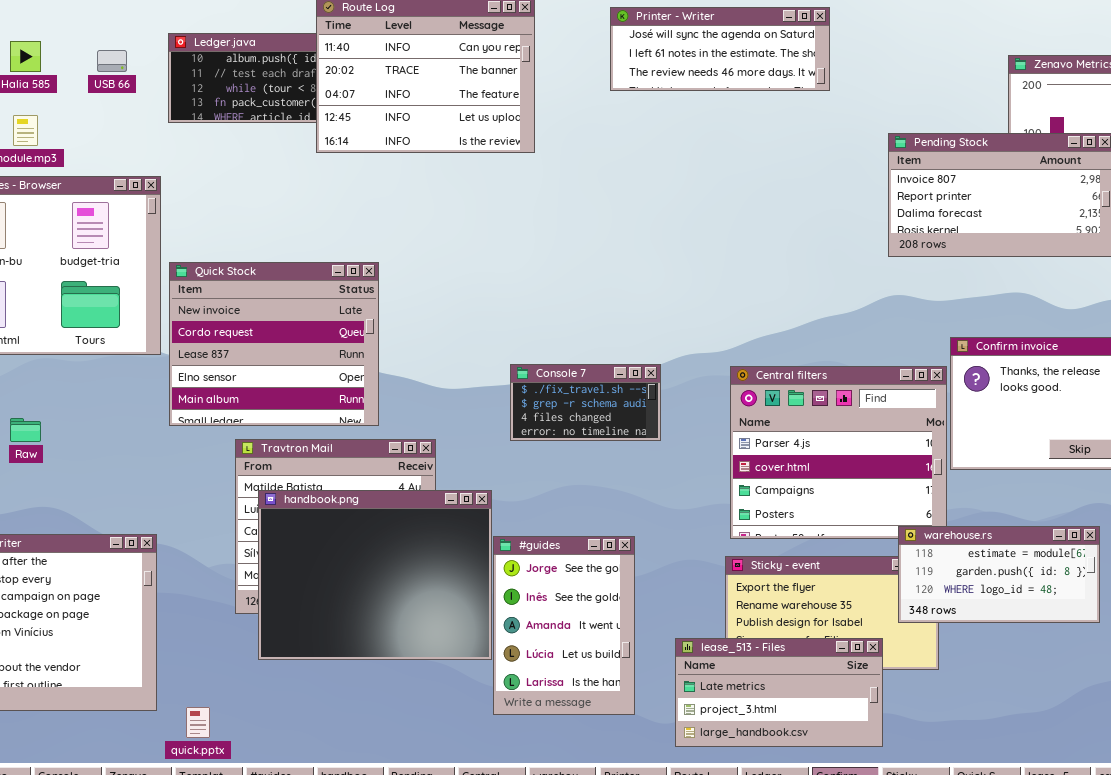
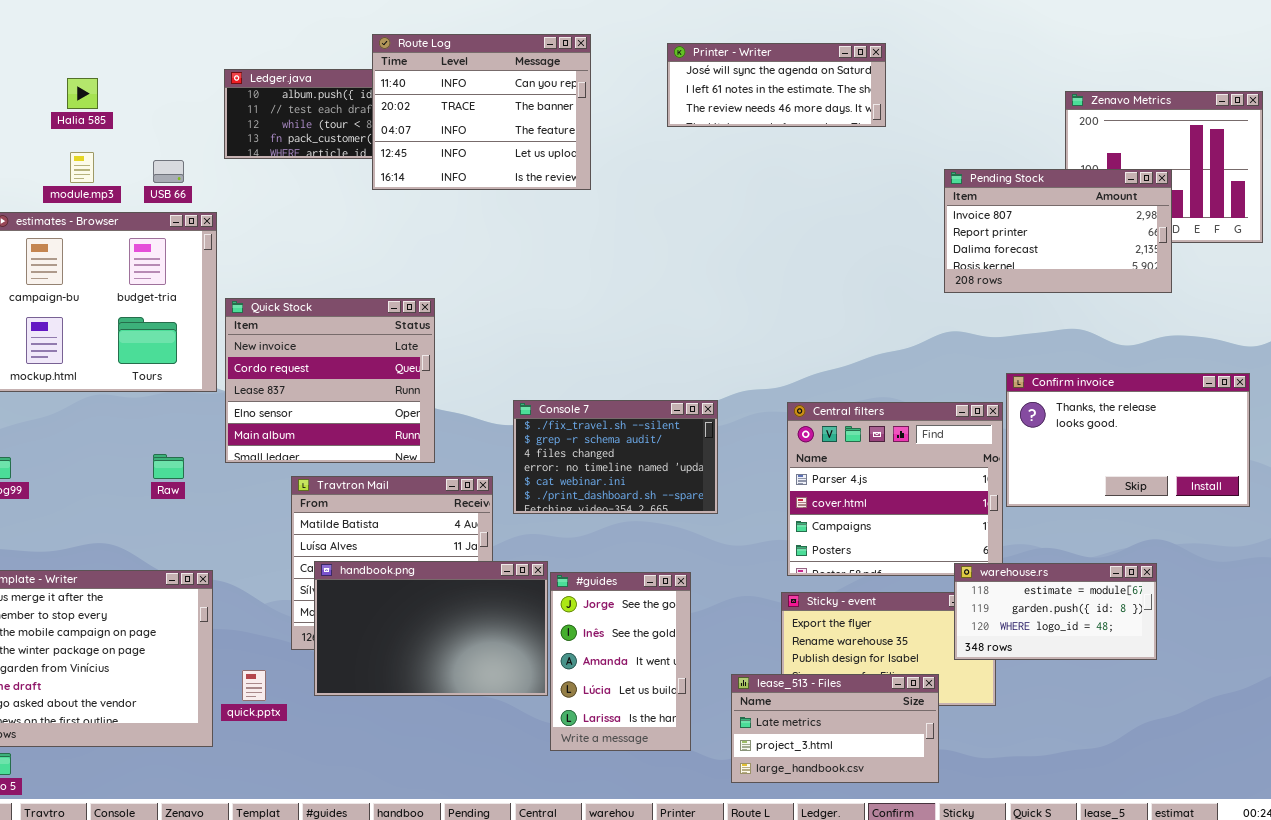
USB 66: [97,50,127,72] -> [153,160,184,183], moved
Console 7: [510,364,661,441] -> [513,400,718,514], resized
Raw: [10,418,41,442] -> [153,454,184,479], moved
handbook.png: [258,490,492,660] -> [314,561,548,696], resized
quick.pptx: [186,707,210,738] -> [242,670,266,701], moved

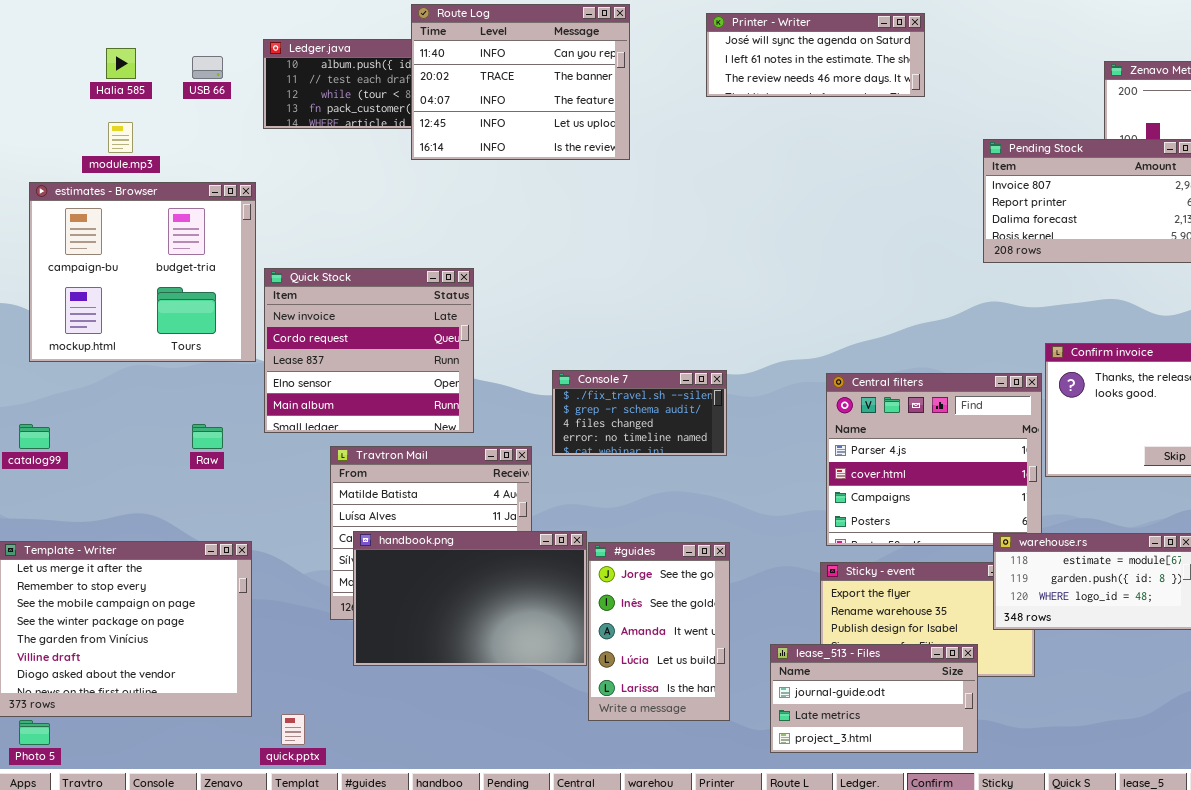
USB 66: [153,160,184,183] -> [192,56,223,79], moved
Console 7: [513,400,718,514] -> [552,370,727,456], resized
quick.pptx: [242,670,266,701] -> [281,714,305,745], moved
lease_513 - Files: [731,674,939,783] -> [770,644,978,753], scrolled up 1 row

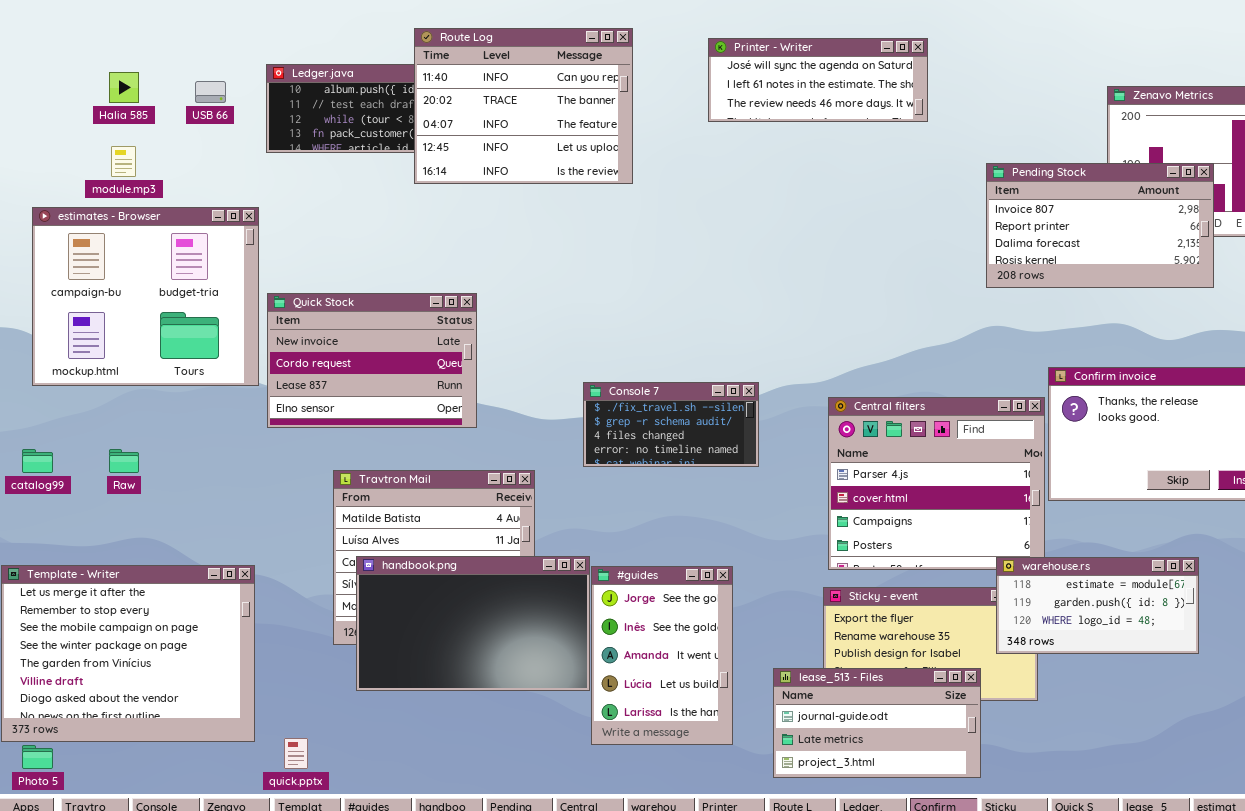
Quick Stock: [264,268,474,433] -> [267,293,477,428], resized
Console 7: [552,370,727,456] -> [583,382,759,467], moved
Raw: [192,424,223,449] -> [109,449,139,473], moved

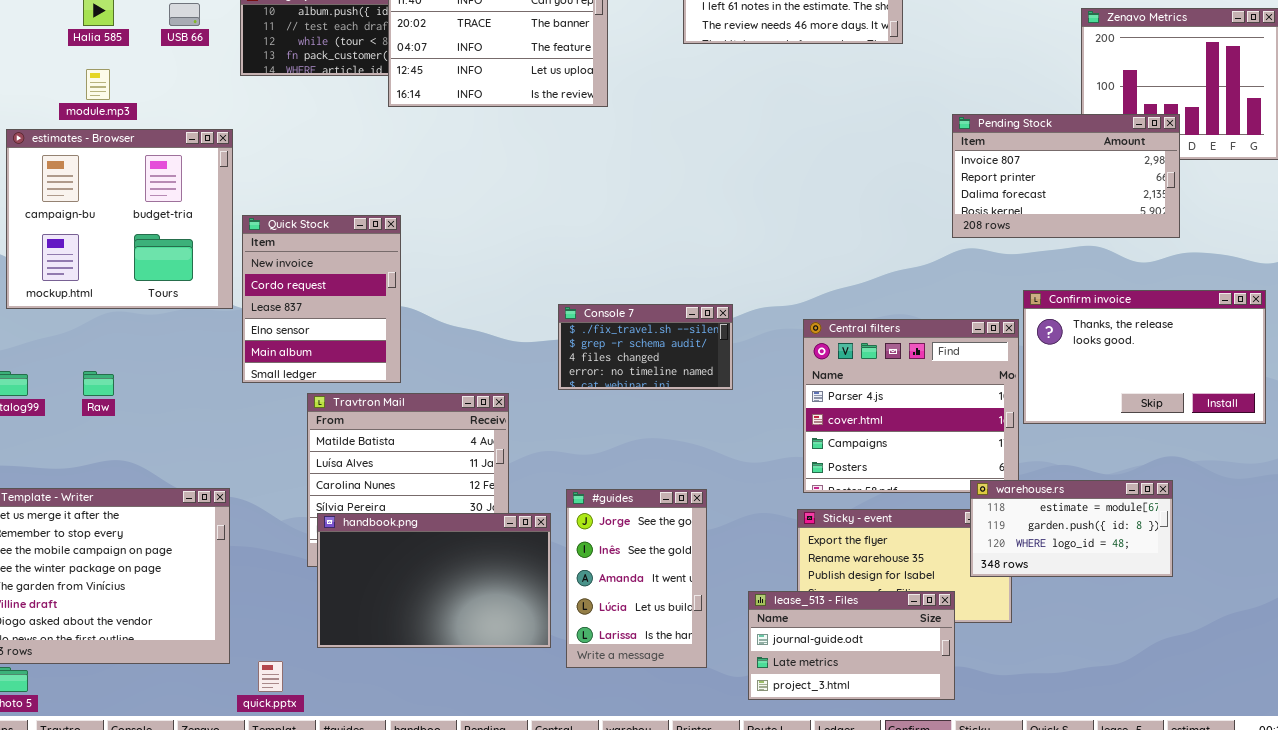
Pending Stock: [986,163,1214,288] -> [952,114,1180,238], moved
Quick Stock: [267,293,477,428] -> [242,215,401,383], resized
handbook.png: [356,556,590,691] -> [317,513,551,648], moved

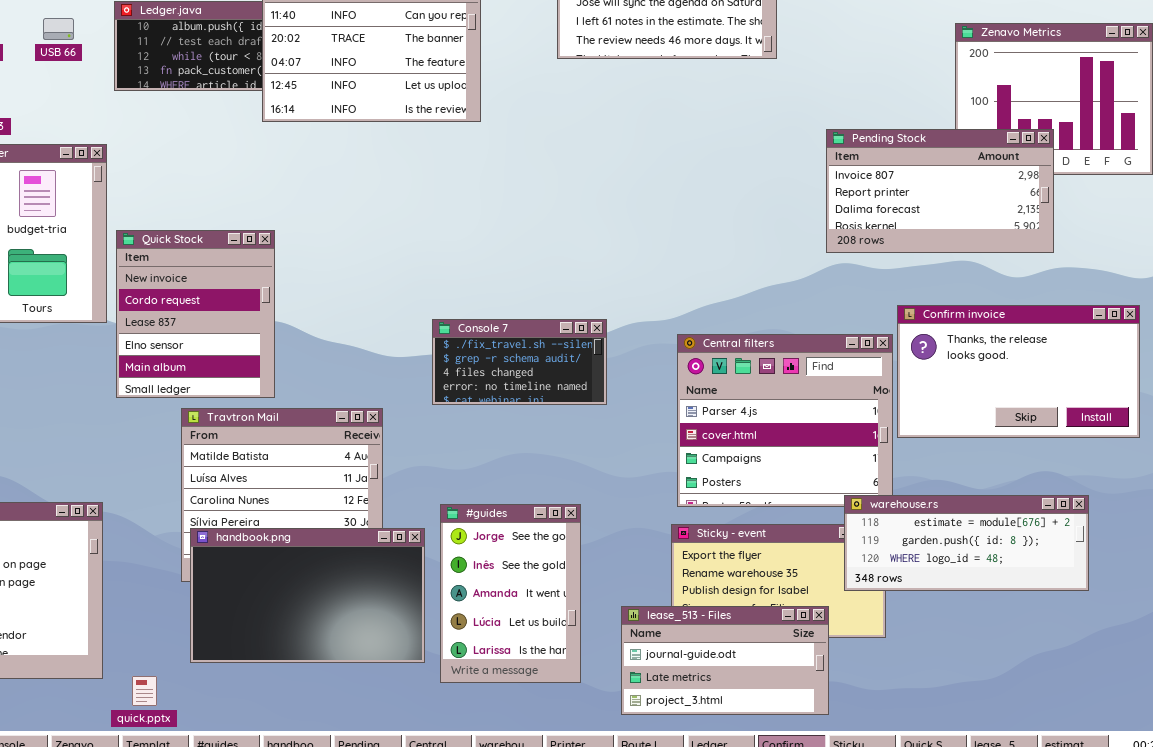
warehouse.rs: [970,480,1173,577] -> [844,495,1089,591], resized

